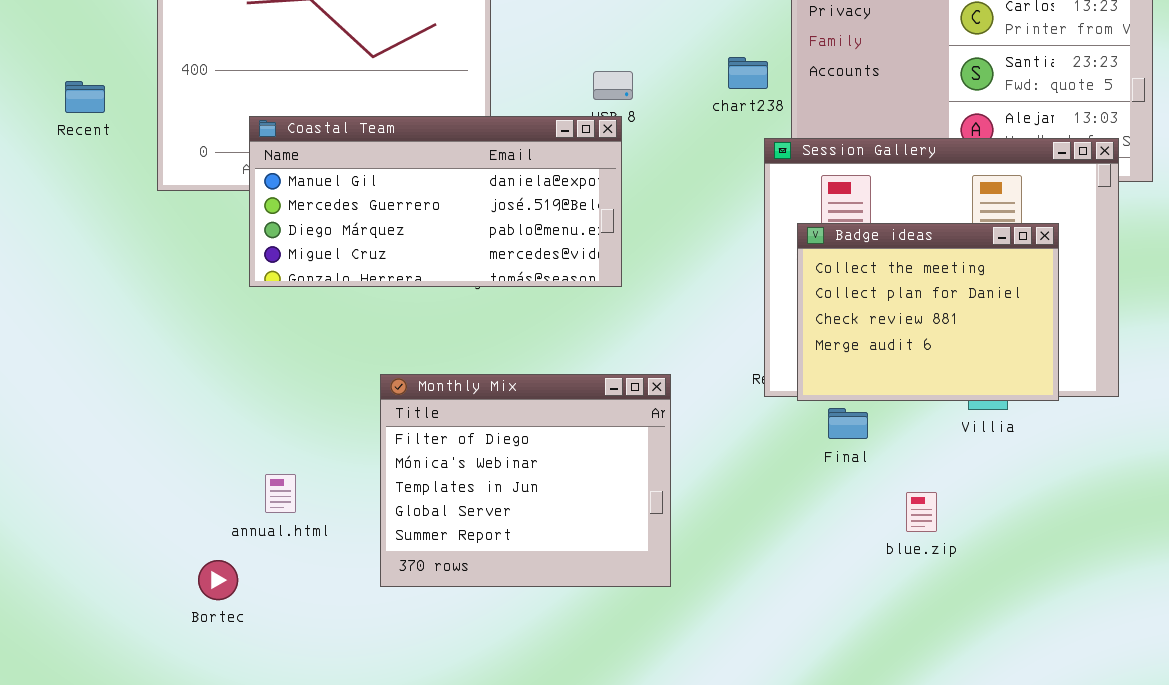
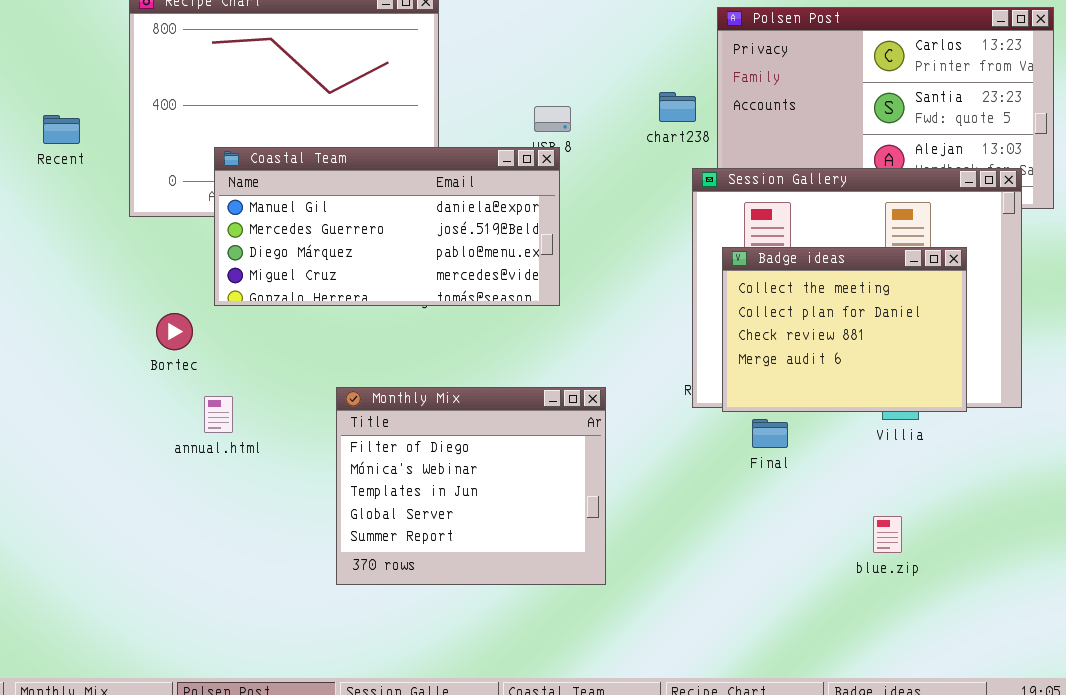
annual.html: [265,474,296,513] -> [204,396,233,433], moved
blue.zip: [906,492,937,532] -> [873,516,902,553], moved
Bortec: [198,560,238,600] -> [156,313,193,350], moved

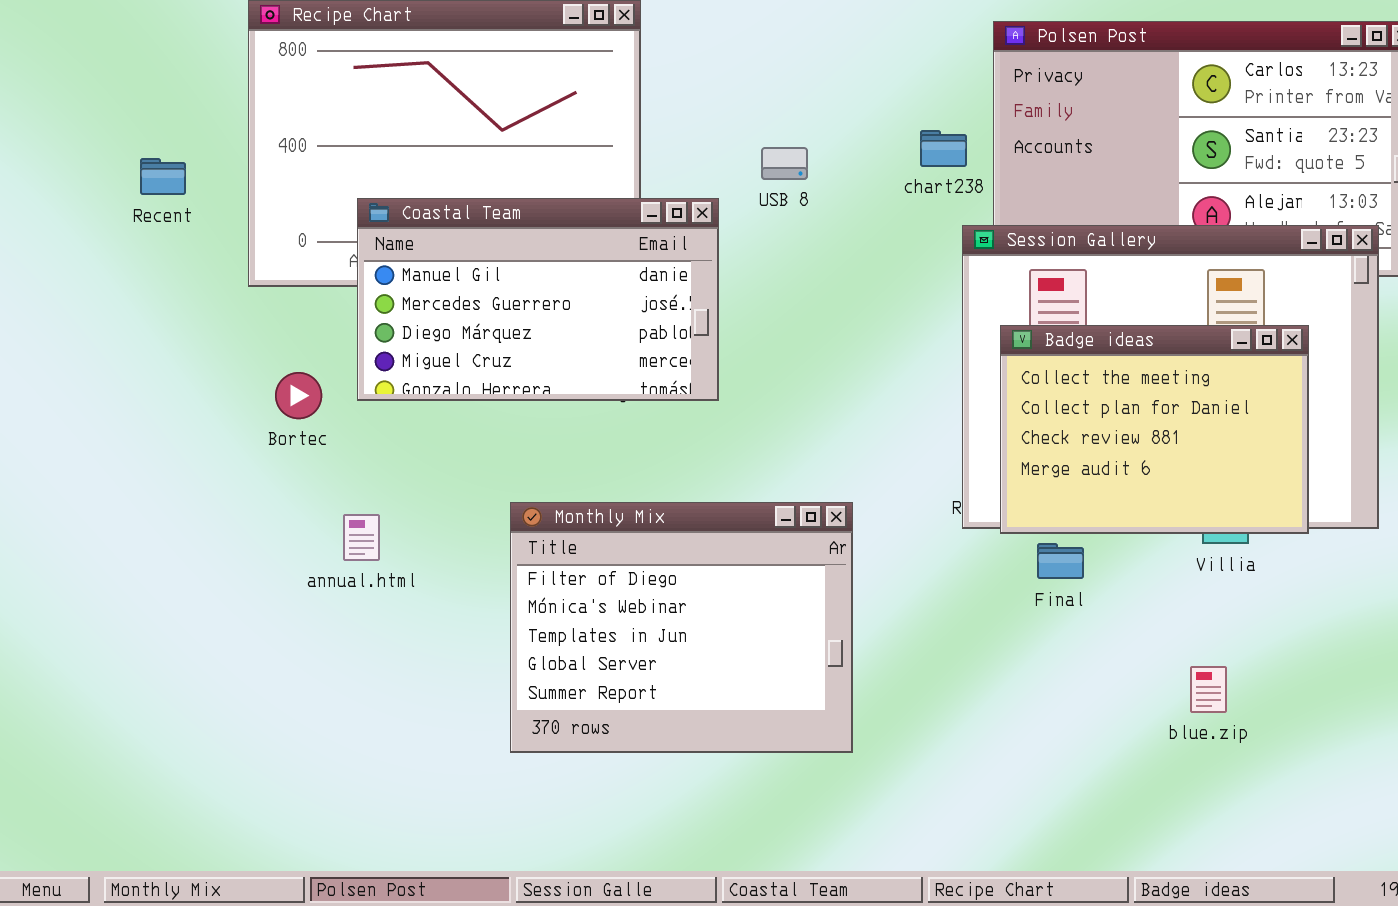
Coastal Team: [214,147,560,306] -> [357,198,719,401], resized
Bortec: [156,313,193,350] -> [275,372,322,419], moved

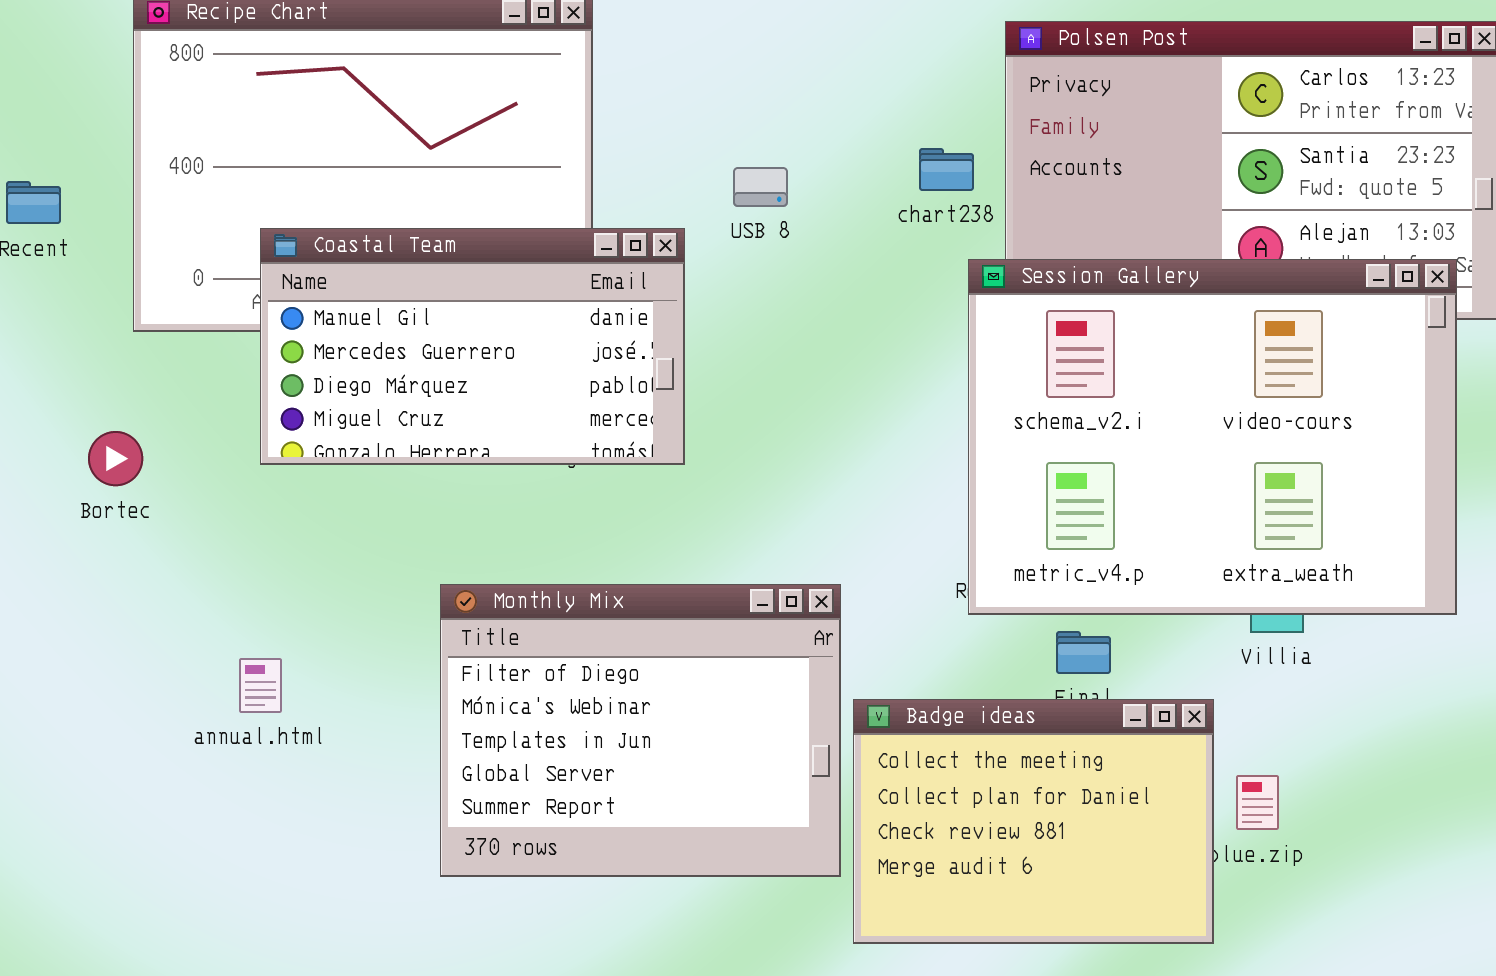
Badge ideas: [1000,325,1309,534] -> [853,699,1214,944], moved
Bortec: [275,372,322,419] -> [88,431,143,486], moved
annual.html: [343,514,380,561] -> [239,658,282,713], moved

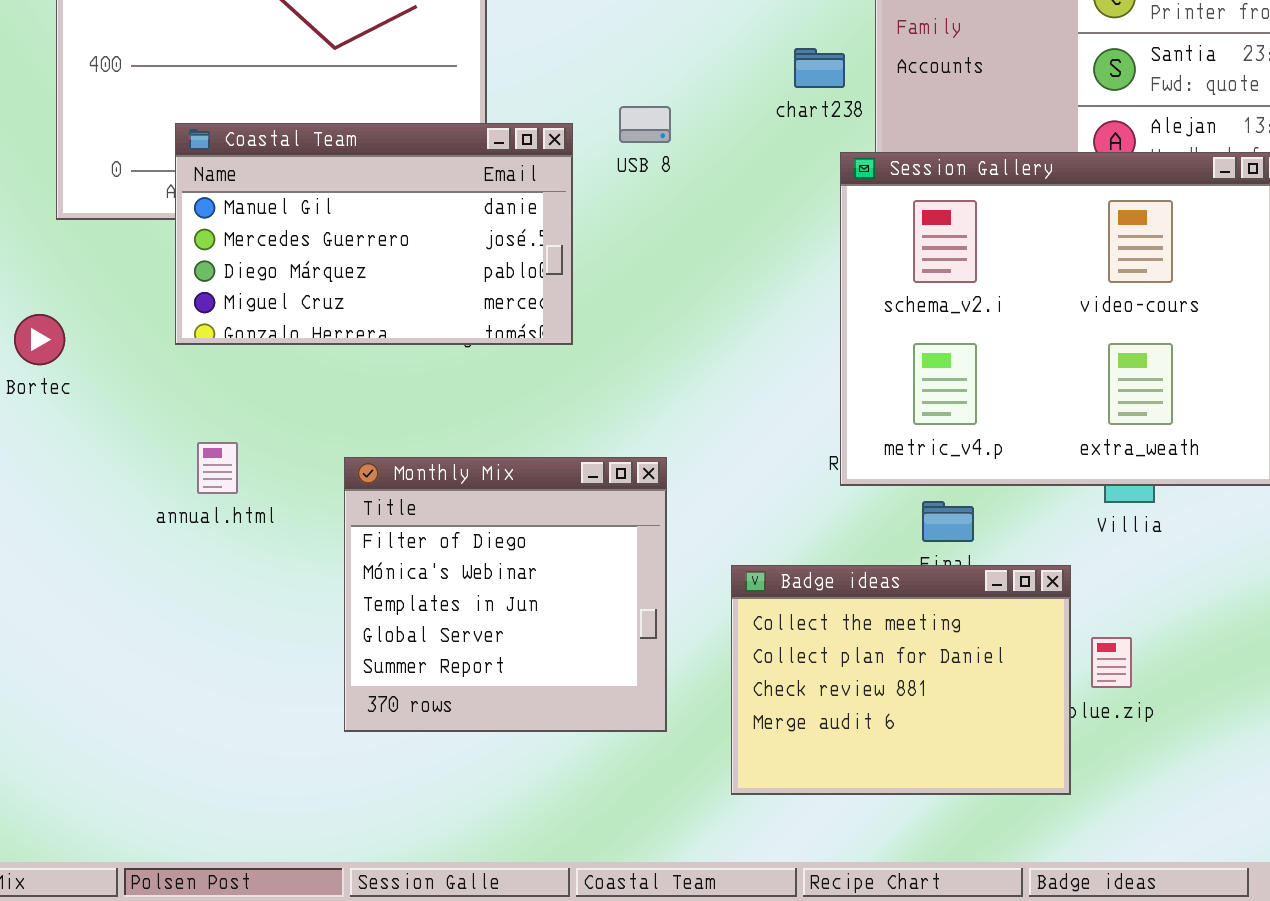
USB 8: [733,167,788,207] -> [619,106,671,143], moved
Monthly Mix: [440,584,841,877] -> [344,457,667,732], resized
annual.html: [239,658,282,713] -> [197,442,238,494], moved

